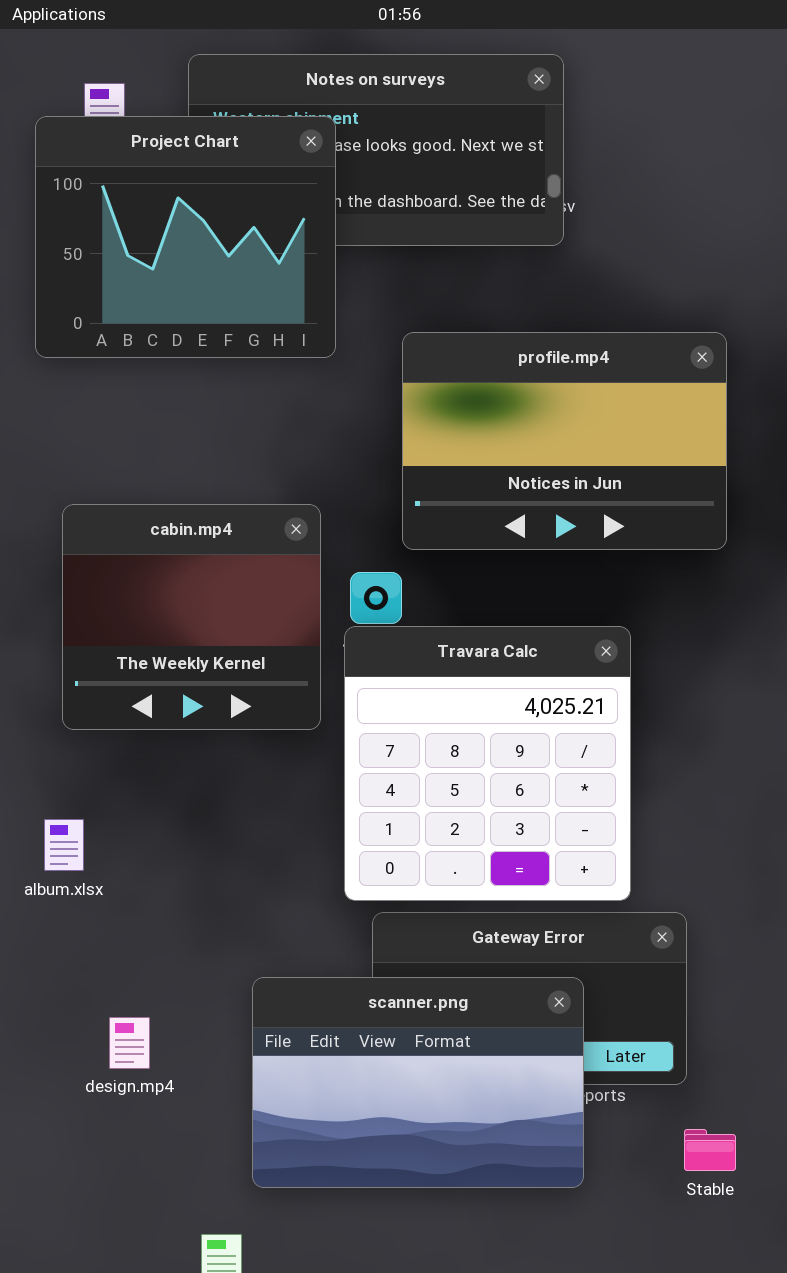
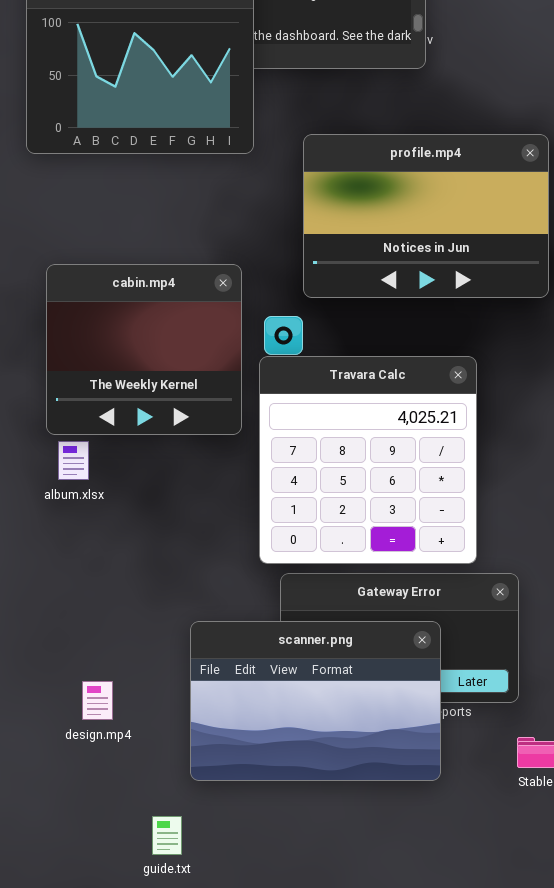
album.xlsx: [44,819,84,871] -> [58,441,89,480], moved
design.mp4: [109,1017,150,1069] -> [82,681,113,720], moved

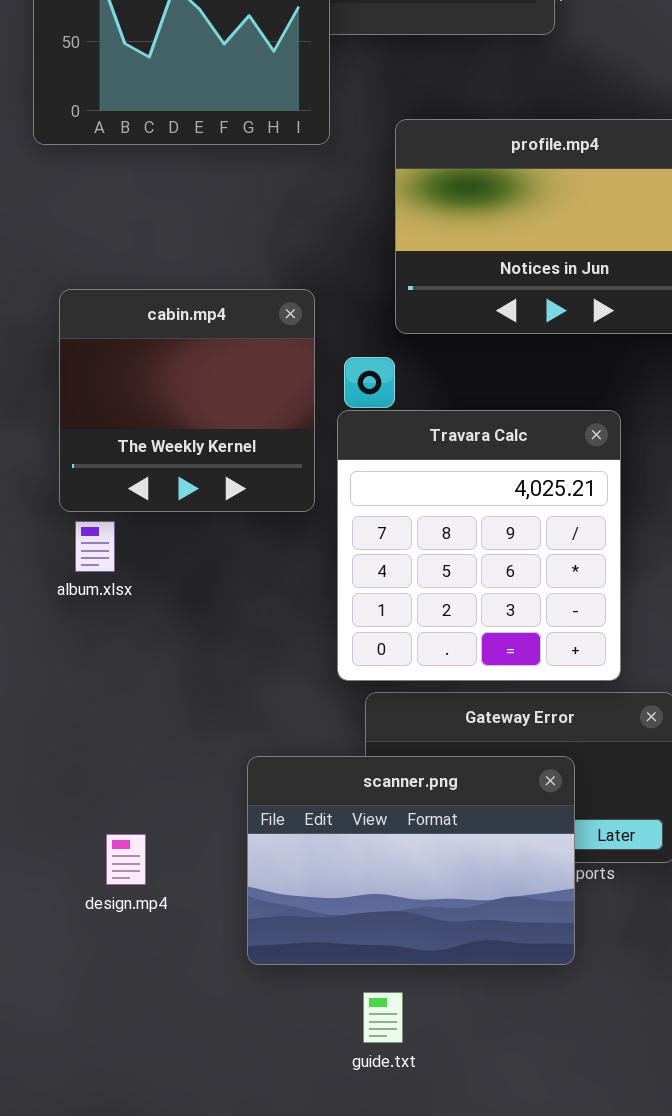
guide.txt: [152,816,182,855] -> [363,992,403,1043], moved

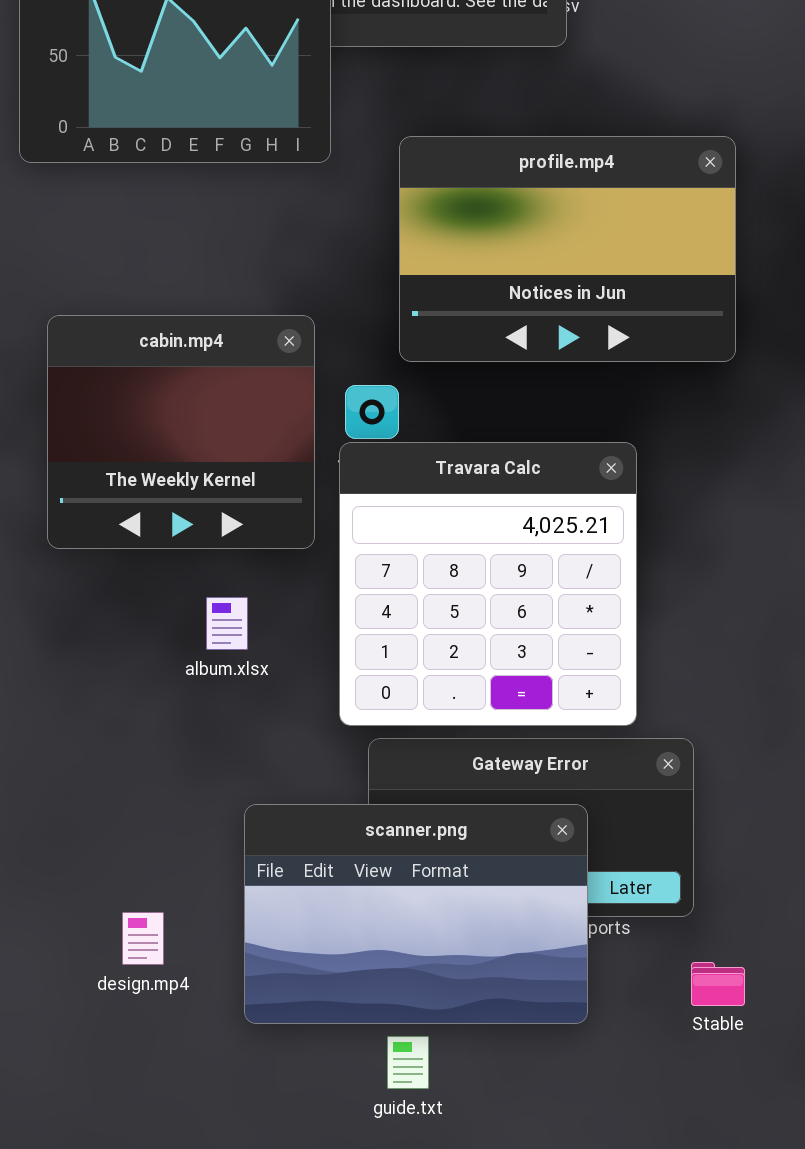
album.xlsx: [75,521,115,572] -> [206,597,248,650], moved
design.mp4: [106,834,146,885] -> [122,912,164,965], moved
guide.txt: [363,992,403,1043] -> [387,1036,429,1089], moved

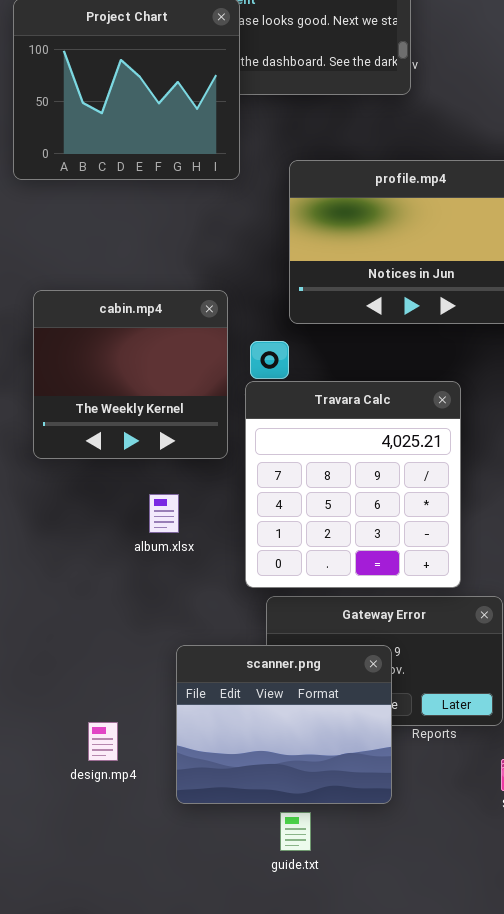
scanner.png: [244,804,588,1024] -> [176,645,392,804], resized

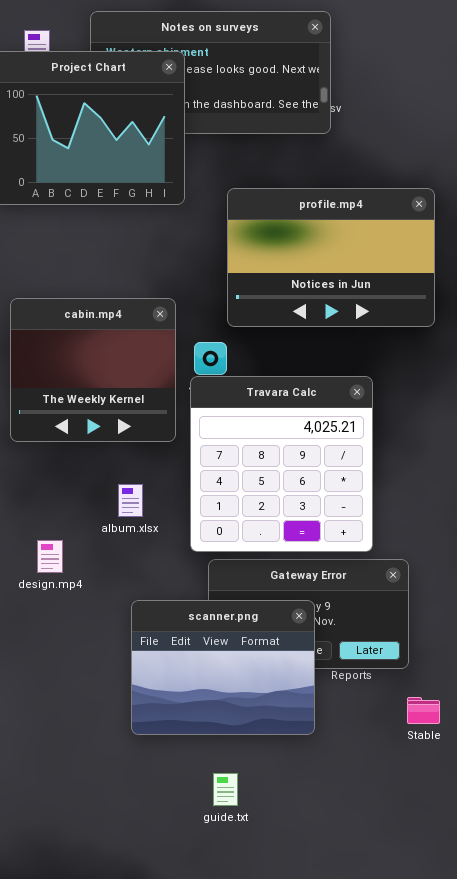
album.xlsx: [149,494,179,533] -> [118,484,143,517], moved
design.mp4: [88,722,118,761] -> [37,540,63,573], moved
guide.txt: [280,812,311,851] -> [213,773,238,806], moved

